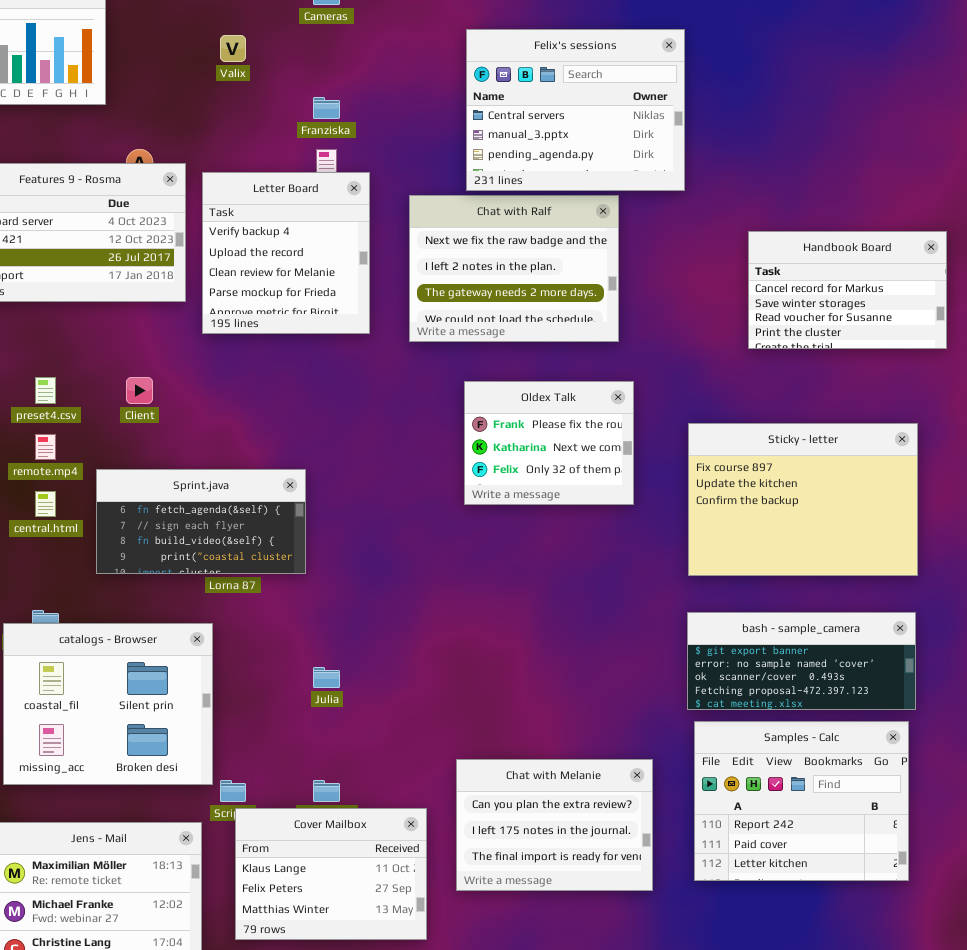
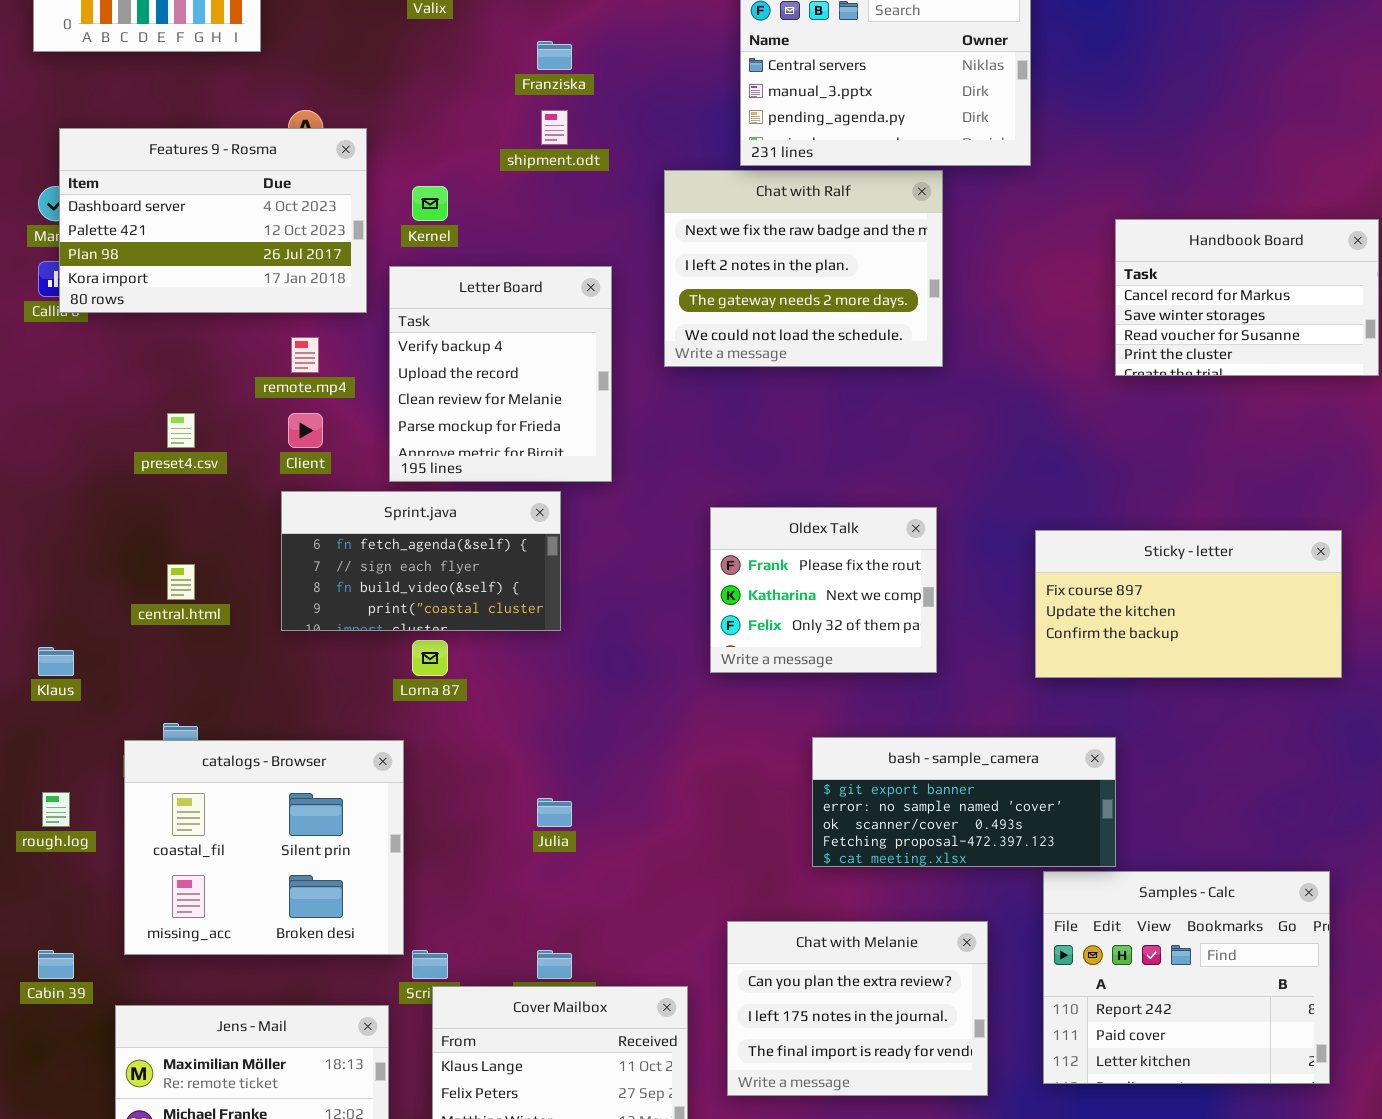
Letter Board: [202,172,370,334] -> [389,266,612,482], moved
Oldex Talk: [464,381,634,505] -> [710,507,937,673], moved
Sticky - letter: [688,423,918,576] -> [1035,530,1342,678], resized
remote.mp4: [35,434,56,460] -> [291,337,319,373], moved
Sprint.java: [96,469,306,574] -> [281,491,561,631], moved
bash - sample_camera: [687,612,916,710] -> [812,737,1116,867], moved

